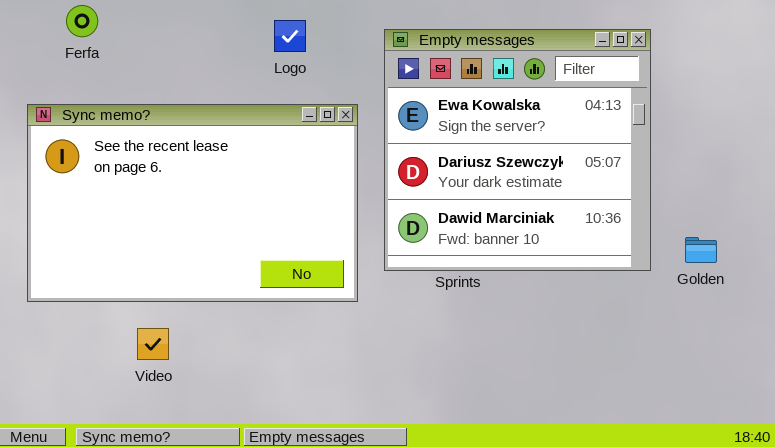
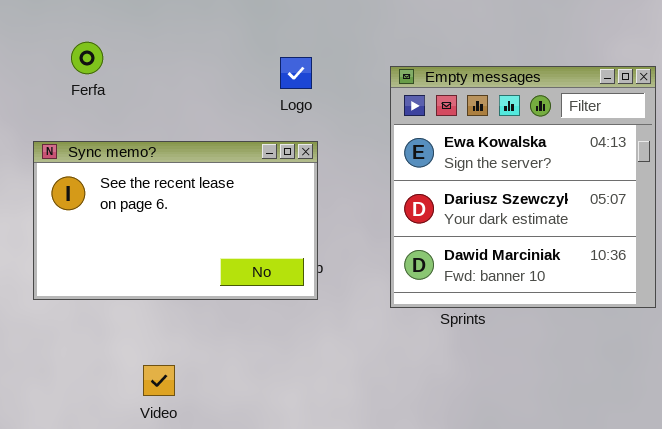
Sync memo?: [27,104,358,302] -> [33,141,318,300], resized

